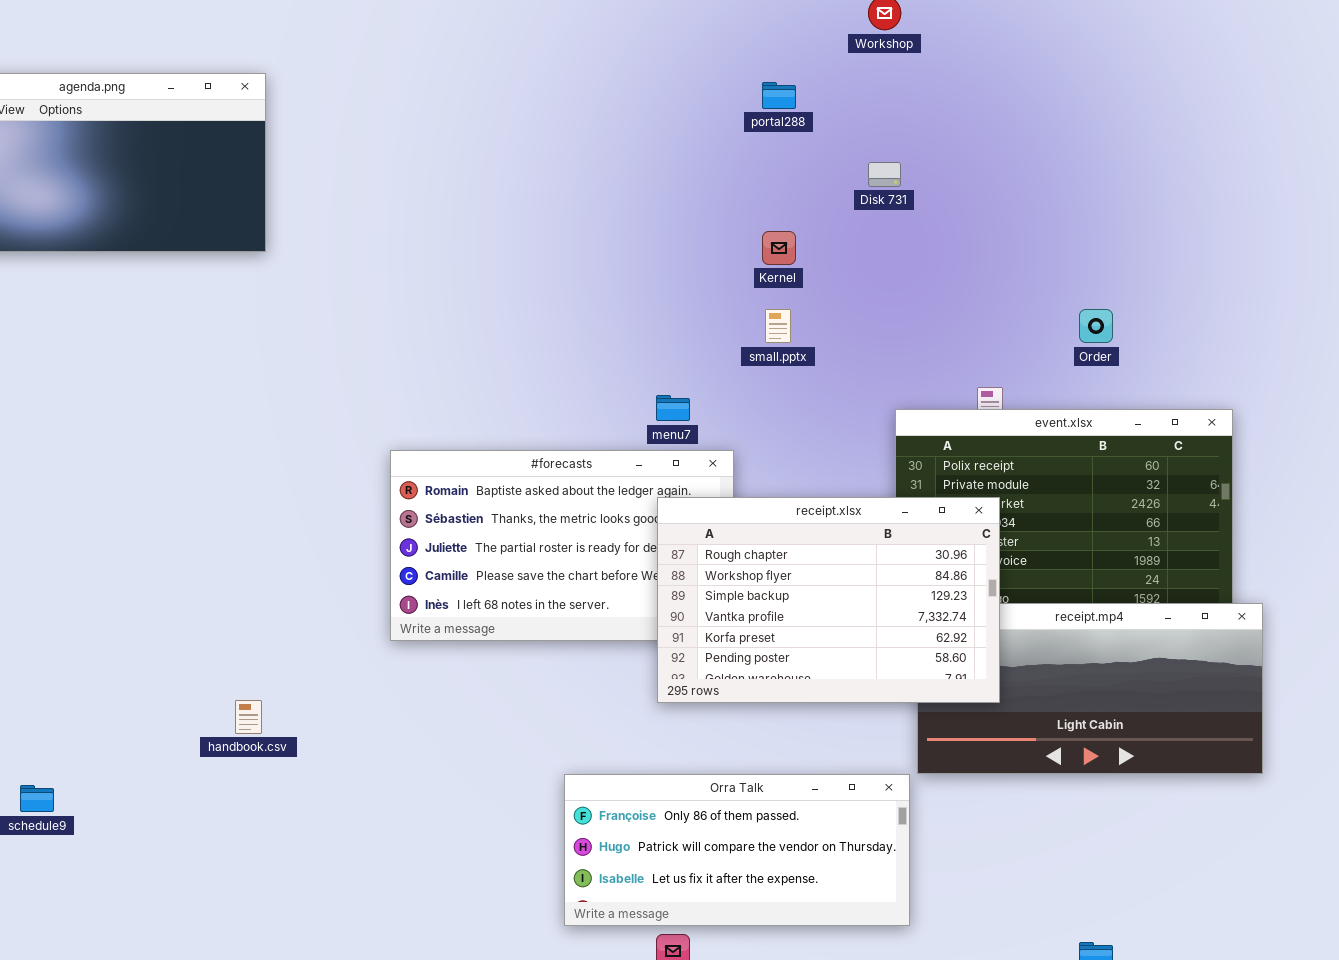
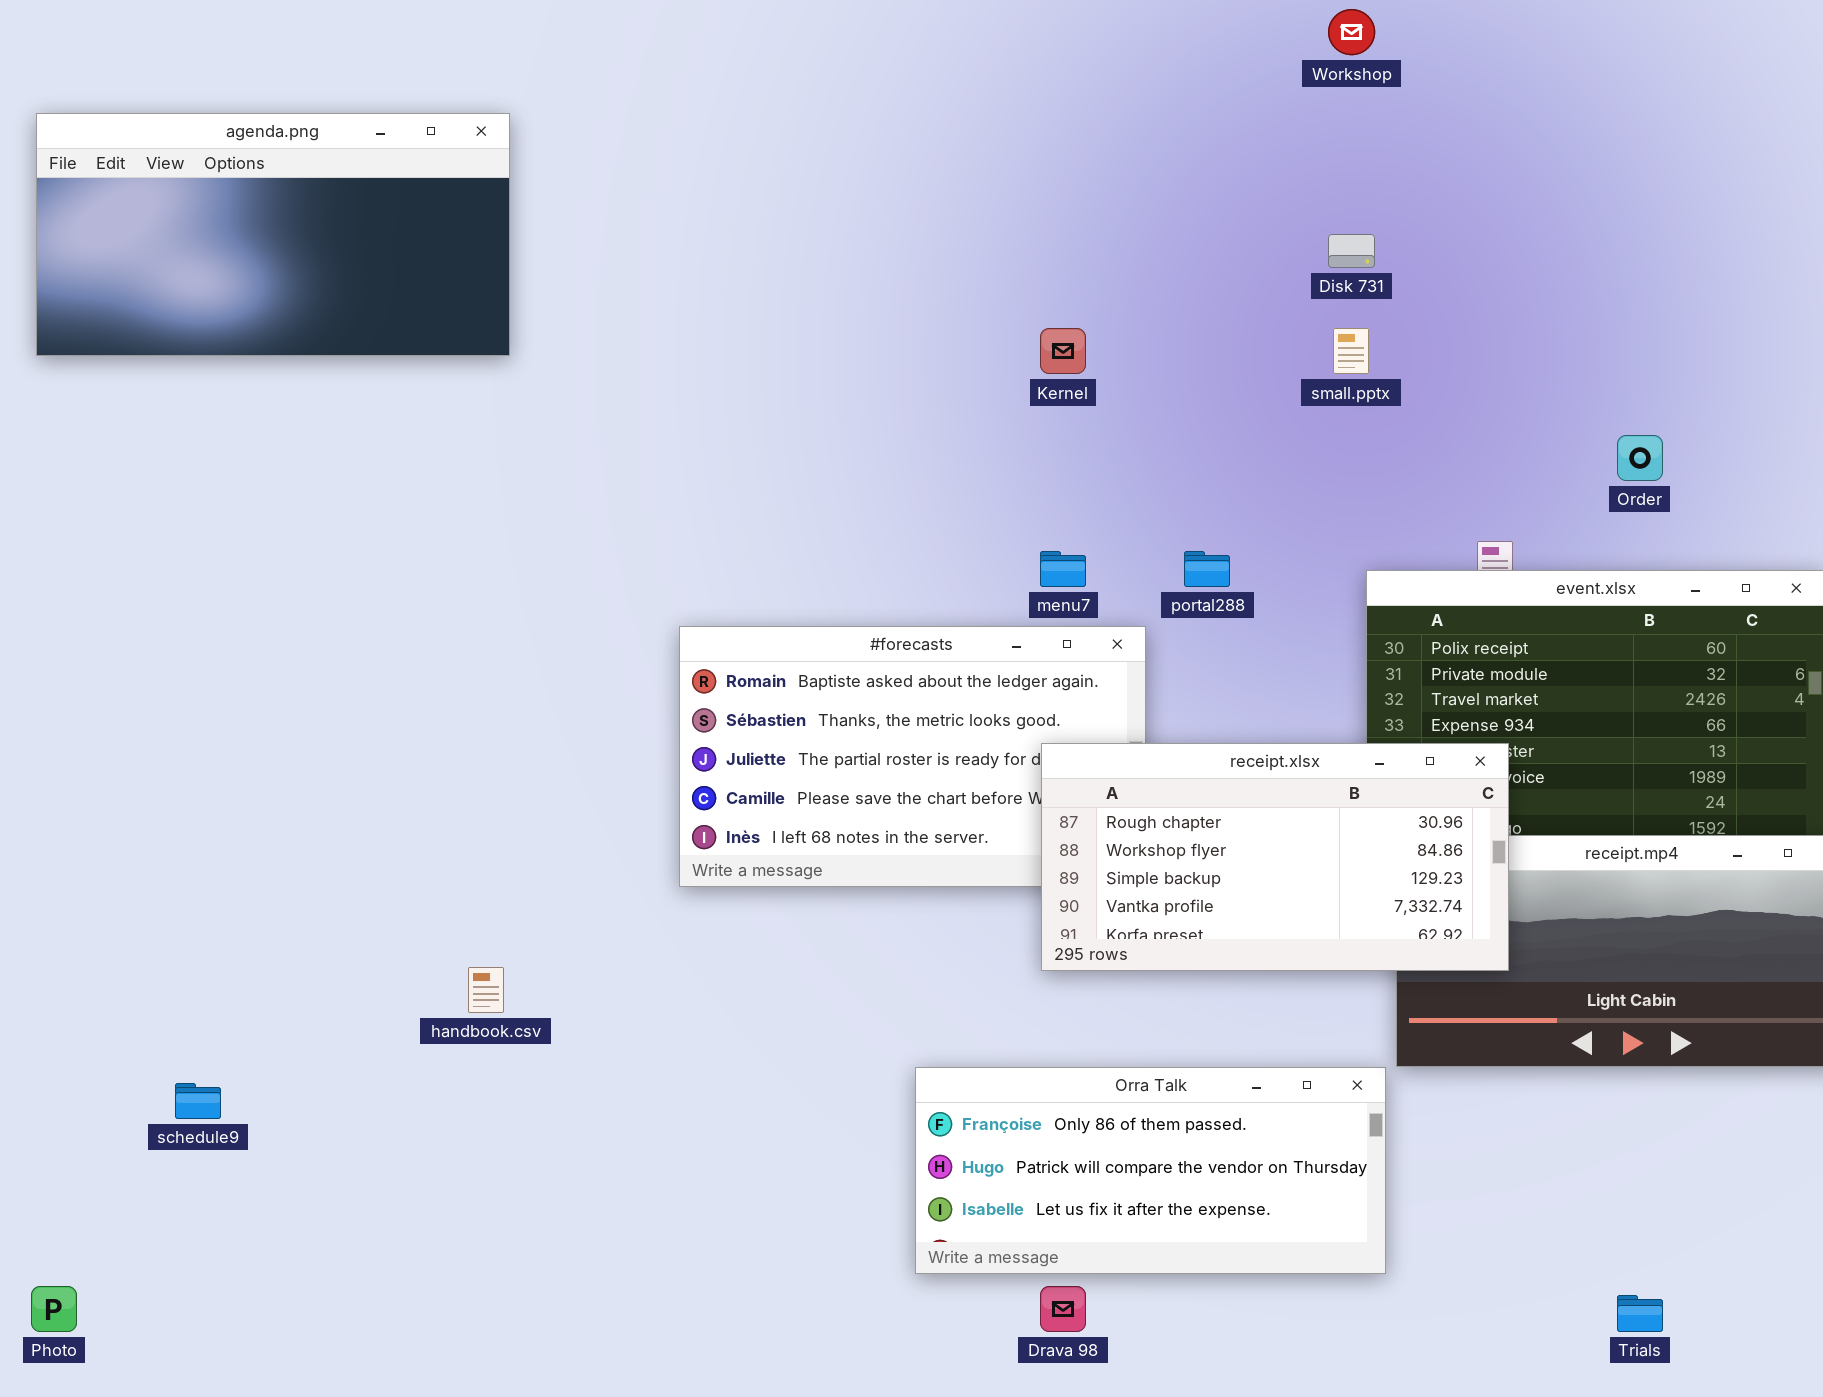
portal288: [762,82,796,109] -> [1184,551,1230,587], moved
Kernel: [762,231,796,265] -> [1040,328,1086,374], moved
small.pptx: [765,309,791,343] -> [1333,328,1369,374], moved
receipt.xlsx: [657,497,1000,703] -> [1041,743,1509,971], resized

